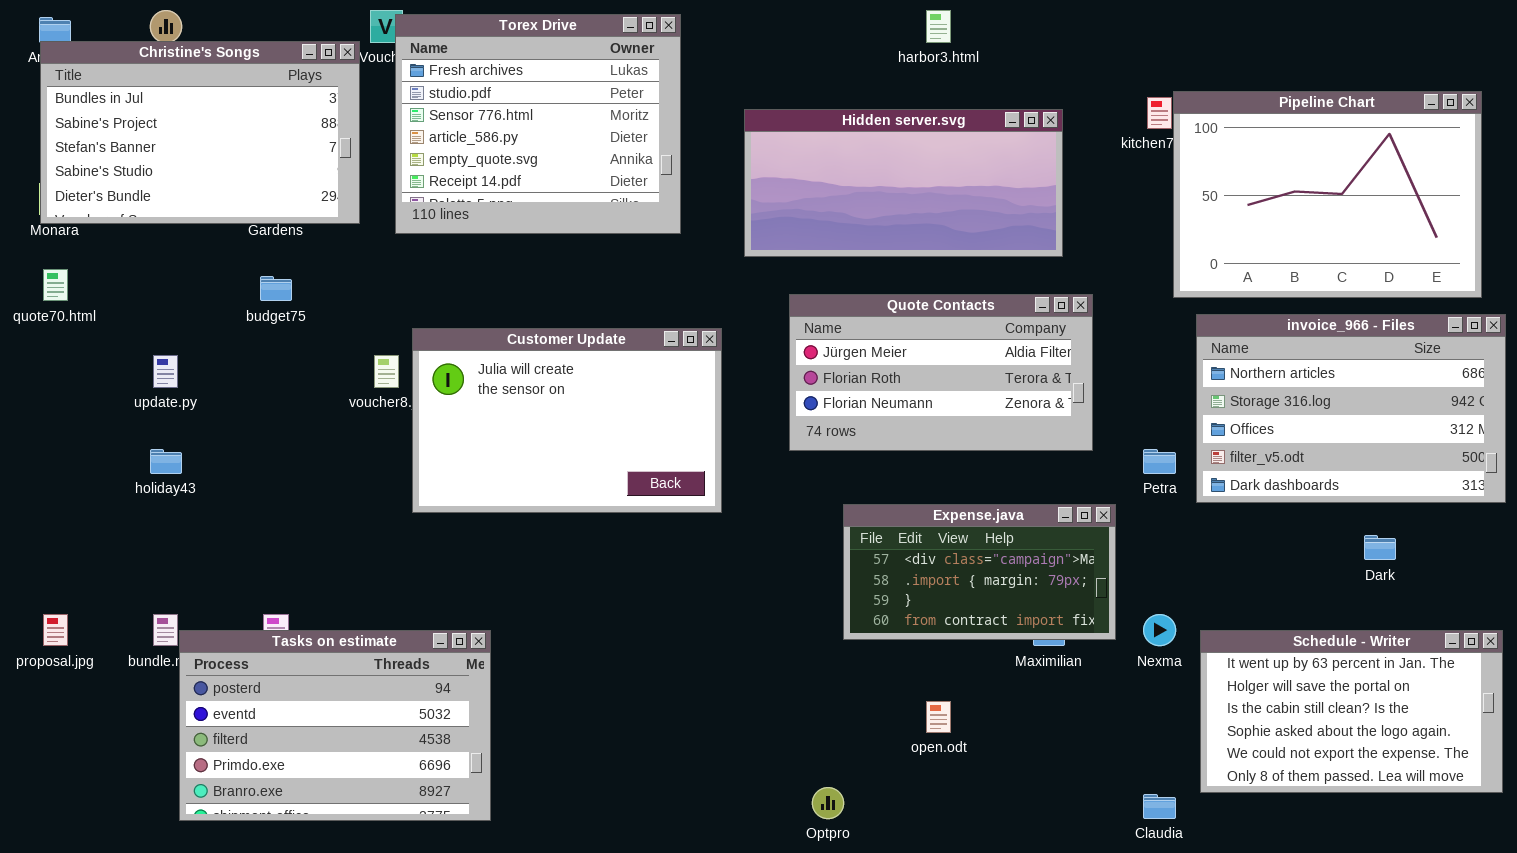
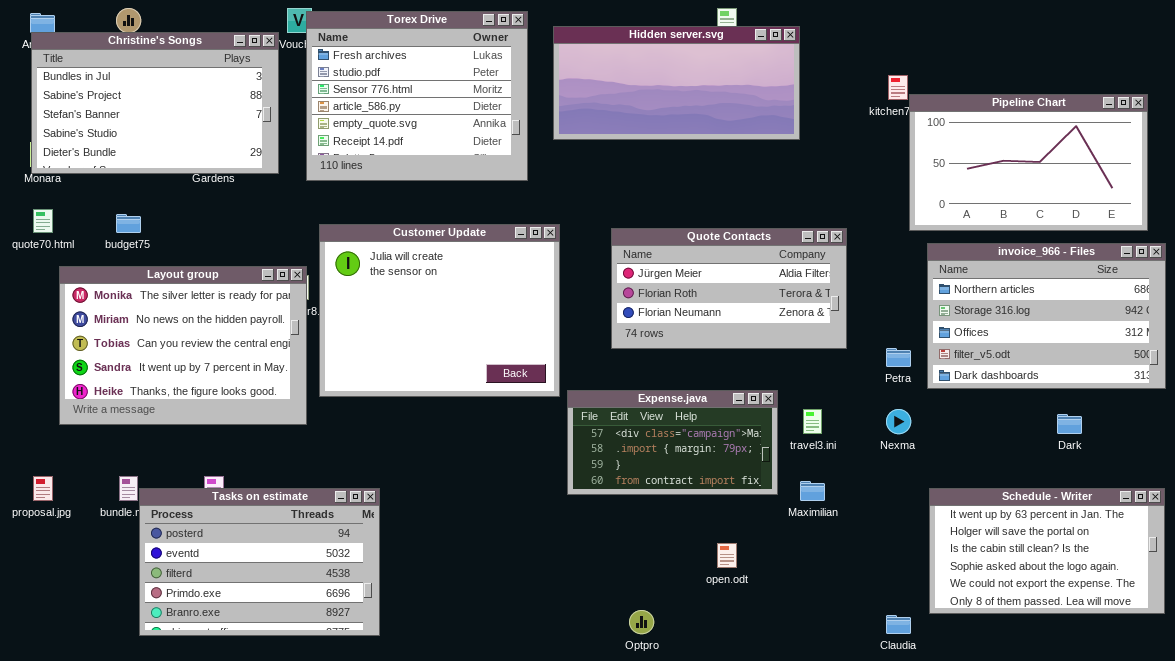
Pipeline Chart: [1173,91,1482,298] -> [909,94,1148,231], resized
Hidden server.svg: [744,109,1063,257] -> [553,26,800,140], moved
budget75: [260,276,292,301] -> [116,214,141,233], moved
Customer Update: [412,328,722,513] -> [319,224,560,397], resized
Layout group: none -> [59,266,307,425], opened
Expense.java: [843,504,1116,640] -> [567,390,778,495], moved
Nexma: [1143,614,1176,646] -> [886,409,911,434], moved

